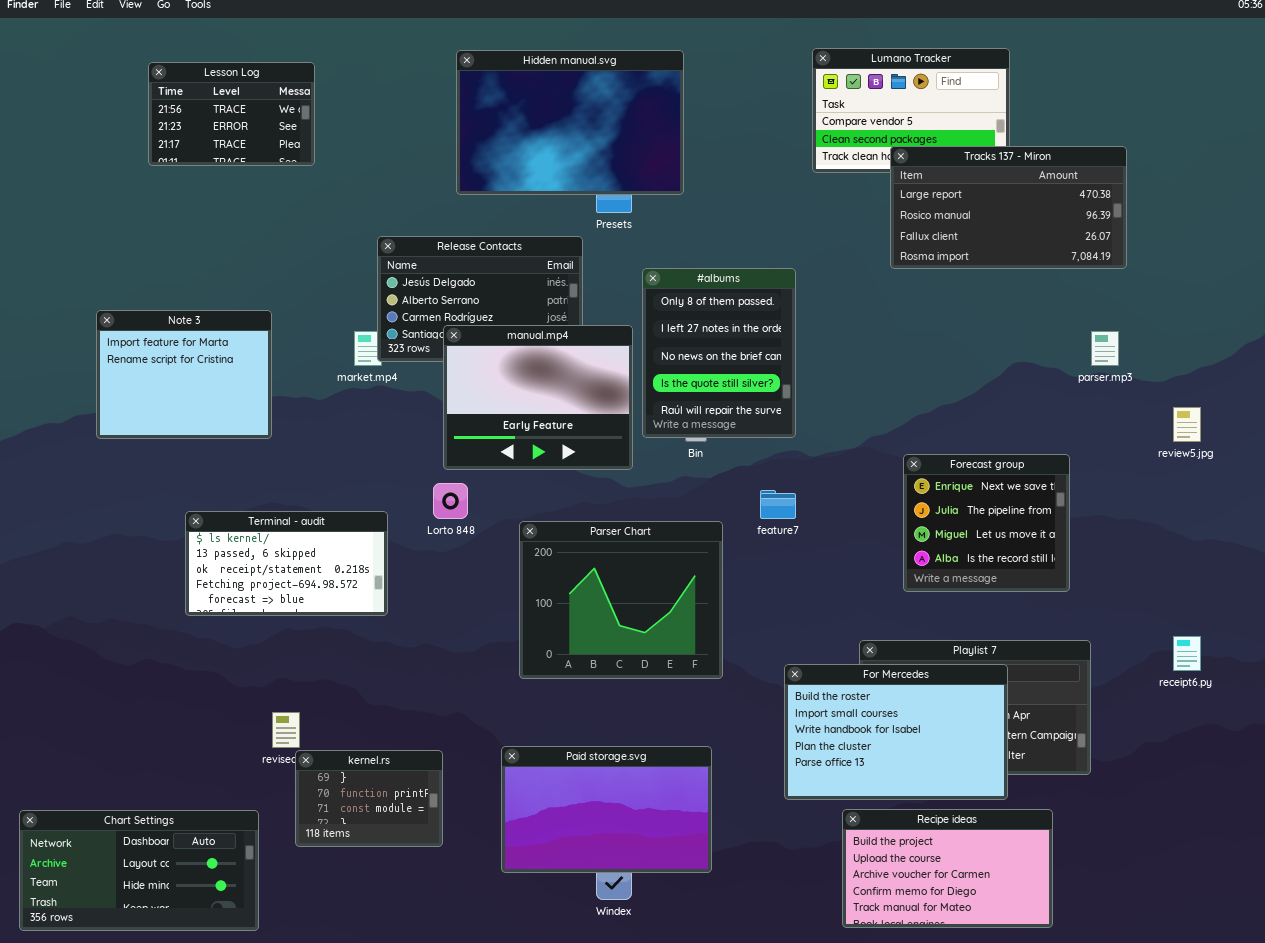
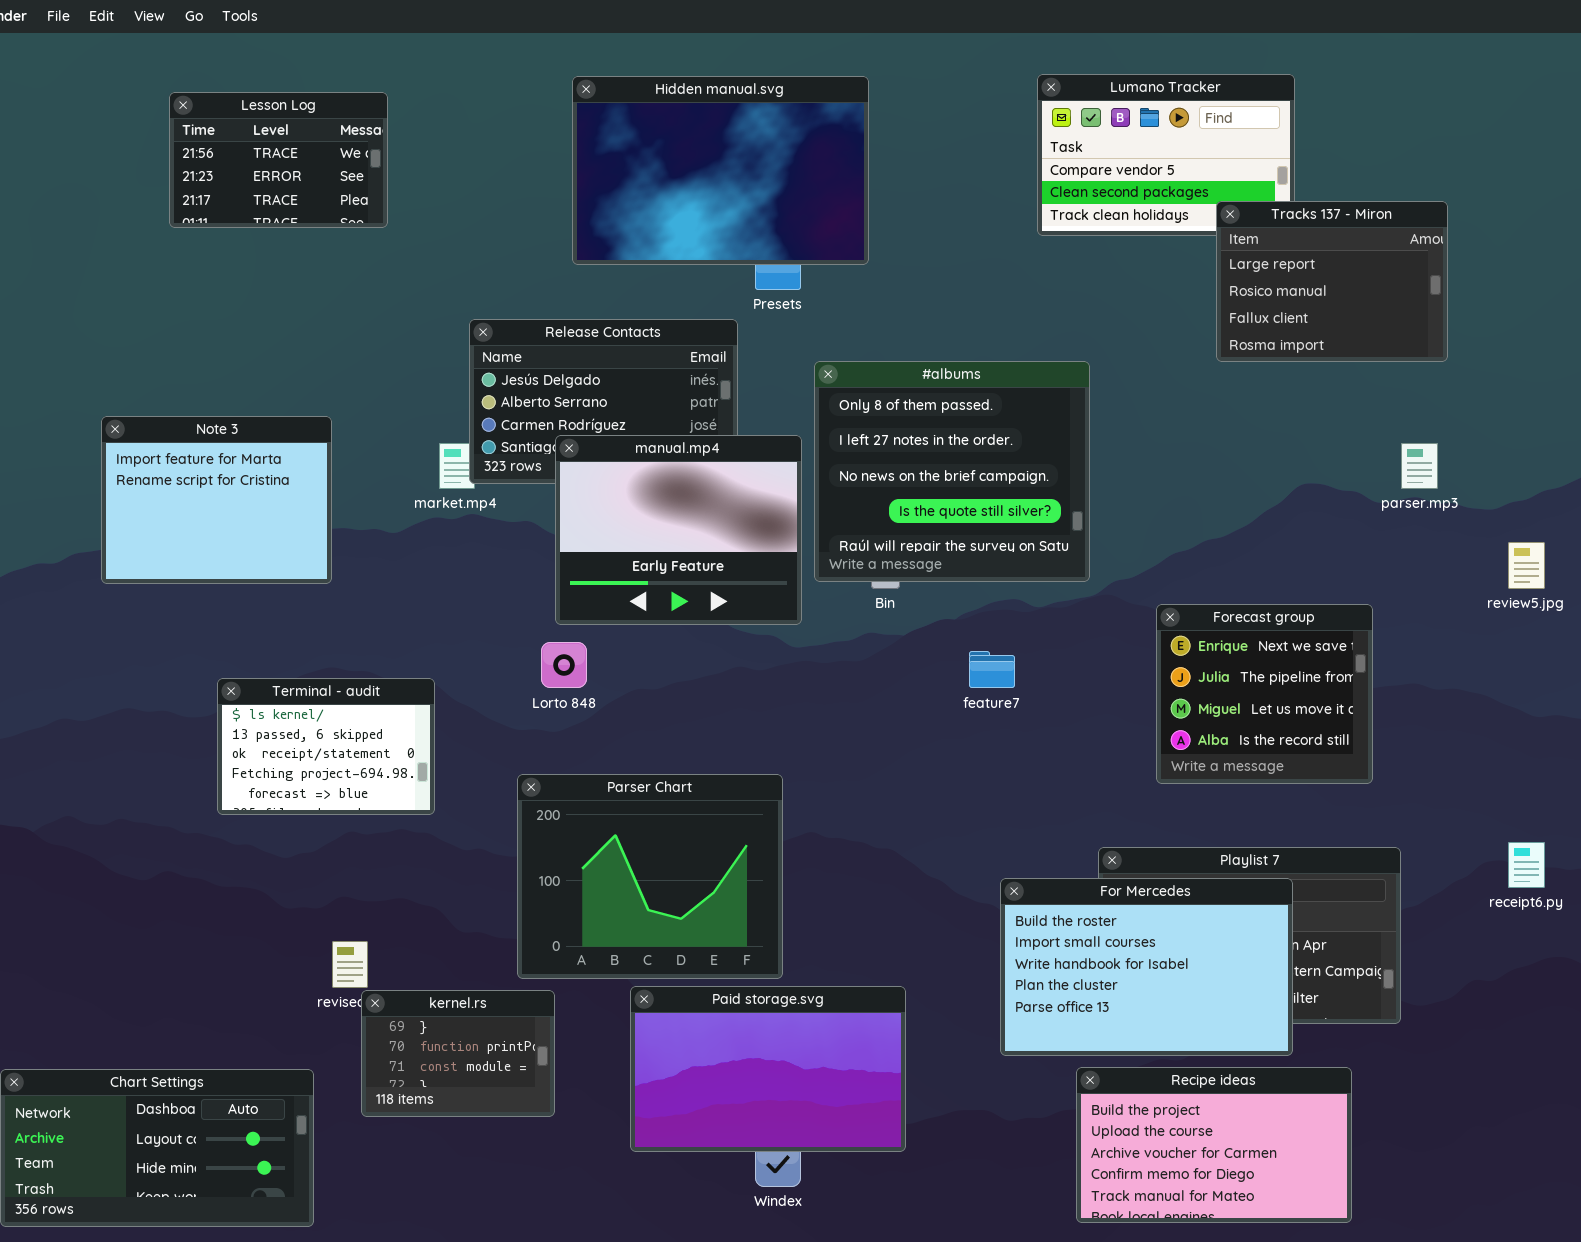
Tracks 137 - Miron: [890,146,1127,269] -> [1216,201,1448,362], resized
#albums: [642,268,796,438] -> [814,361,1090,582], resized
Terminal - audit: [185,511,388,616] -> [217,678,435,815], resized
Parser Chart: [519,521,723,679] -> [517,774,783,979], moved

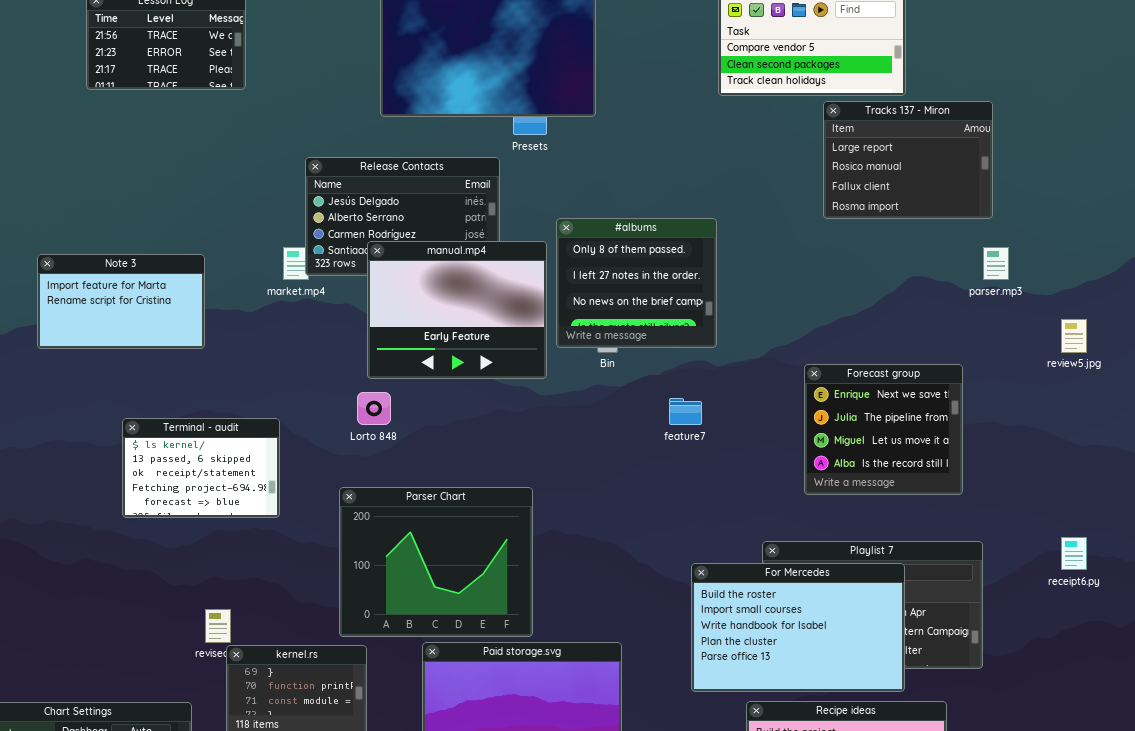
Tracks 137 - Miron: [1216,201,1448,362] -> [823,101,993,219], moved
#albums: [814,361,1090,582] -> [556,218,717,348], resized
Note 3: [101,416,332,584] -> [37,254,205,349], resized

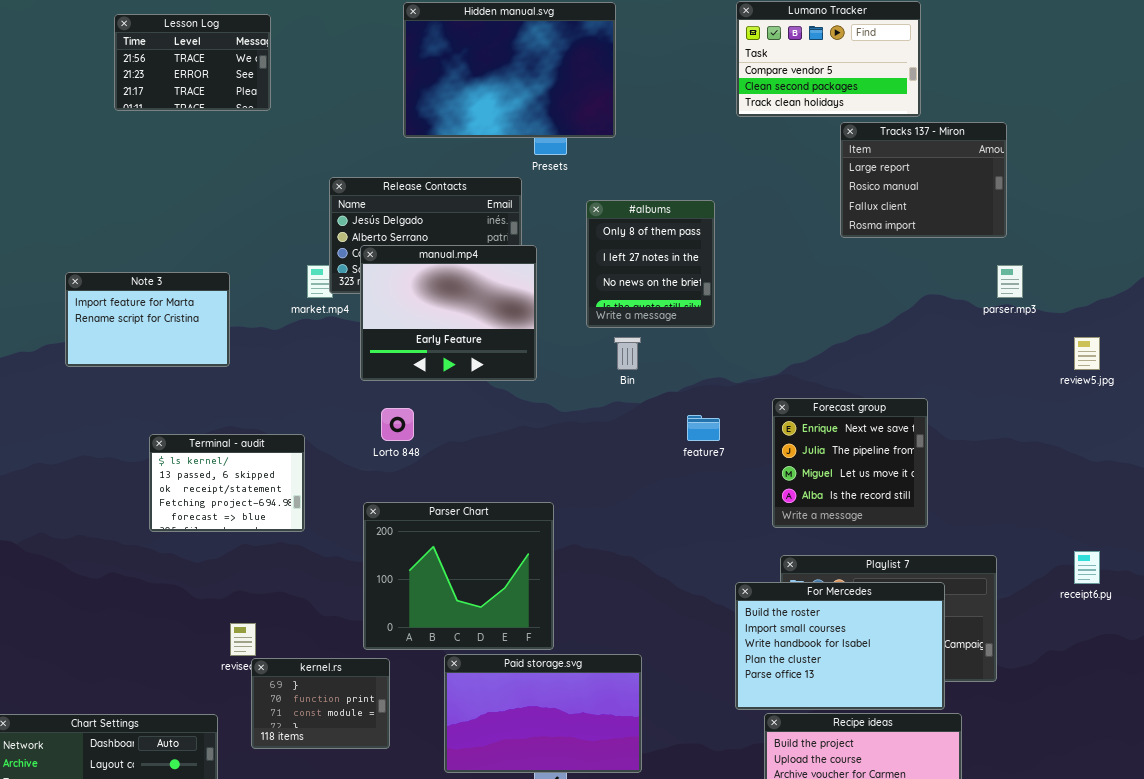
#albums: [556,218,717,348] -> [586,200,715,328], moved, resized
manual.mp4: [367,241,547,379] -> [360,245,537,381], moved
Forecast group: [804,364,963,495] -> [772,398,928,528], moved
For Mercedes: [691,563,905,692] -> [735,582,945,710], moved

